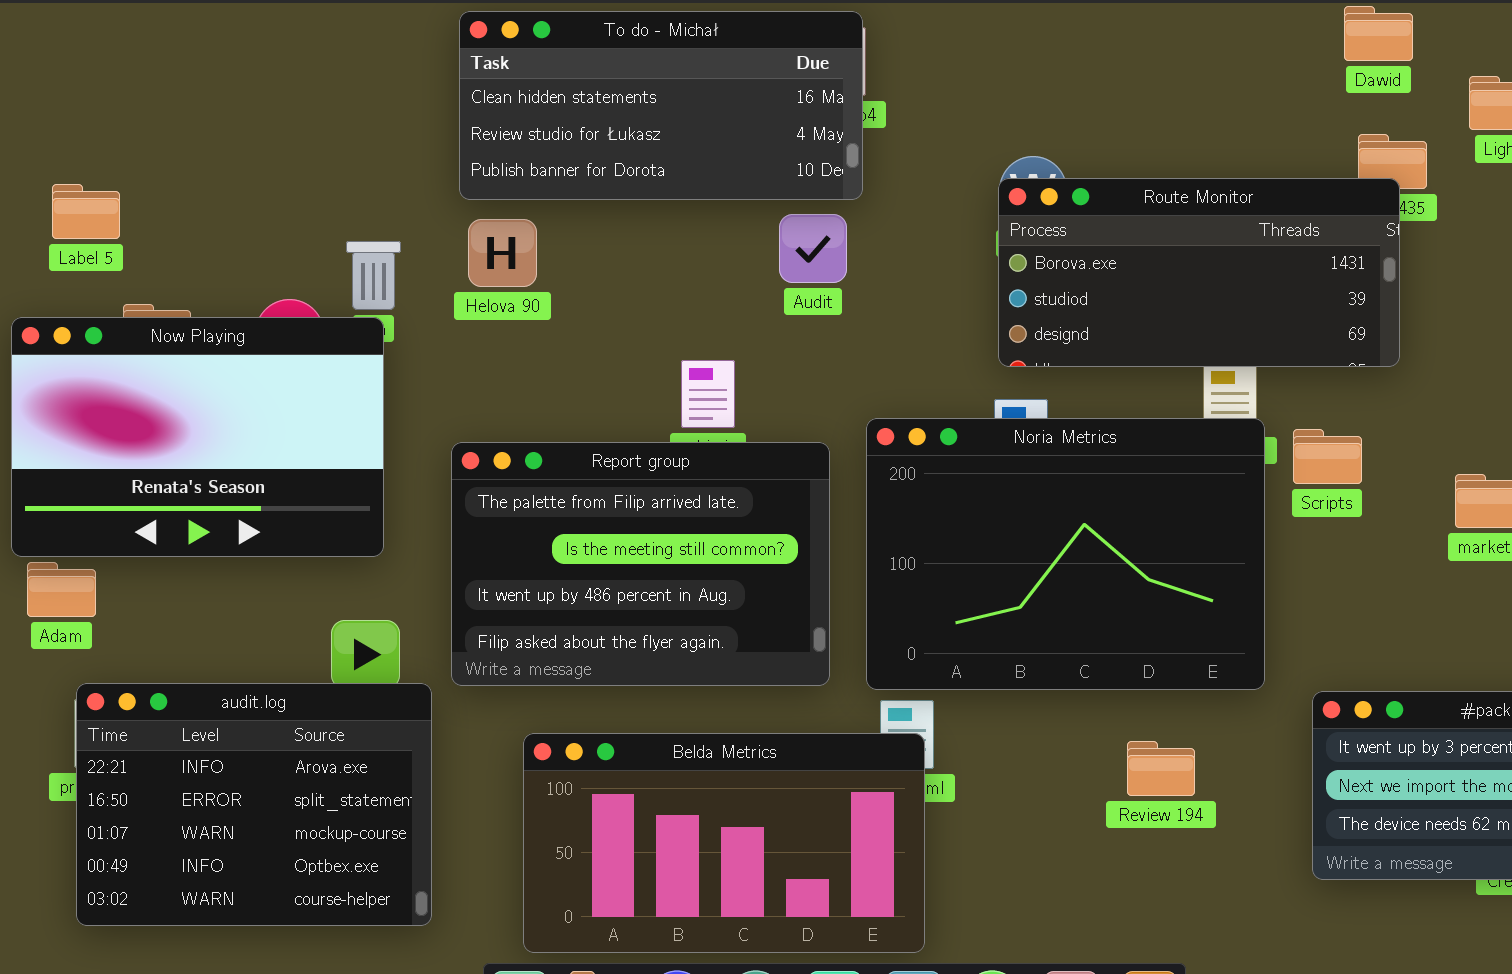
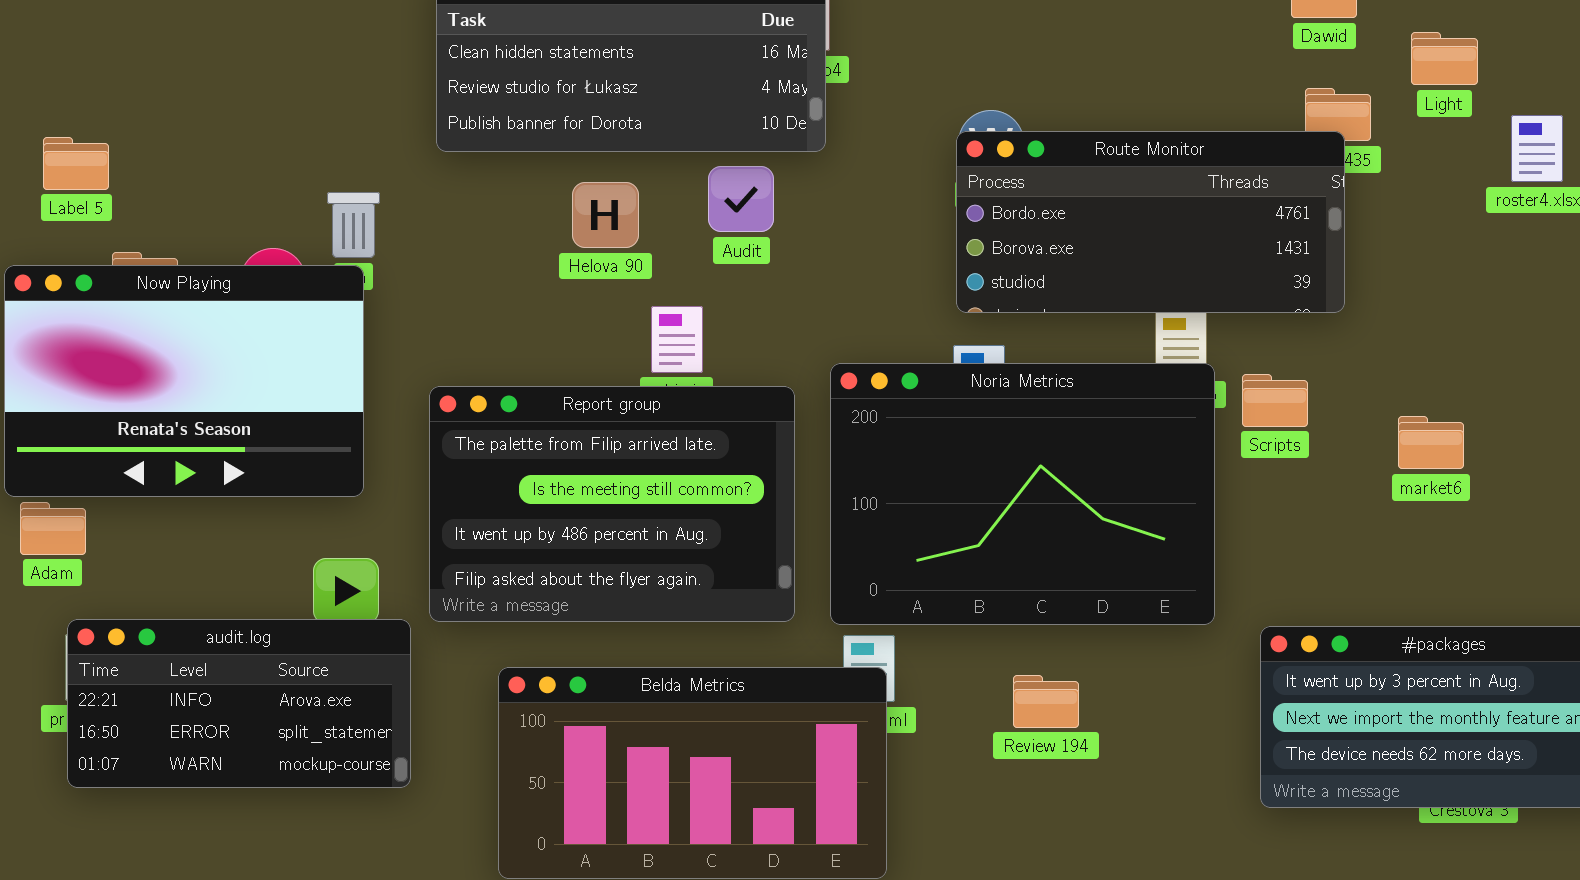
Route Monitor: [998,178,1400,367] -> [956,131,1345,313], scrolled up 1 row
Audit: [779,214,847,283] -> [708,166,774,232], moved
Helova 90: [468,219,537,287] -> [572,182,639,248], moved
audit.log: [76,683,432,926] -> [67,619,411,788], resized
Review 194: [1127,741,1195,796] -> [1013,675,1079,728], moved

